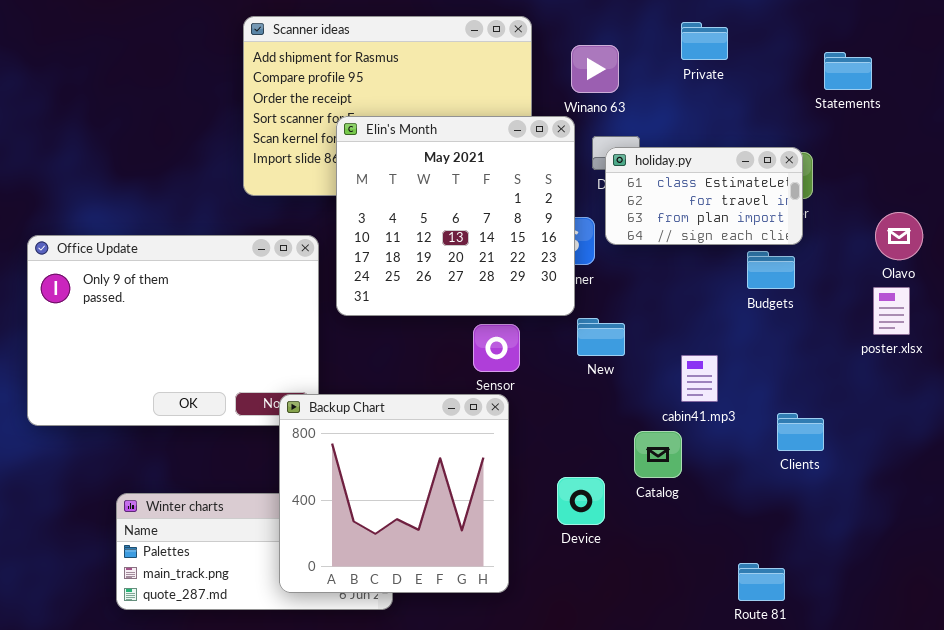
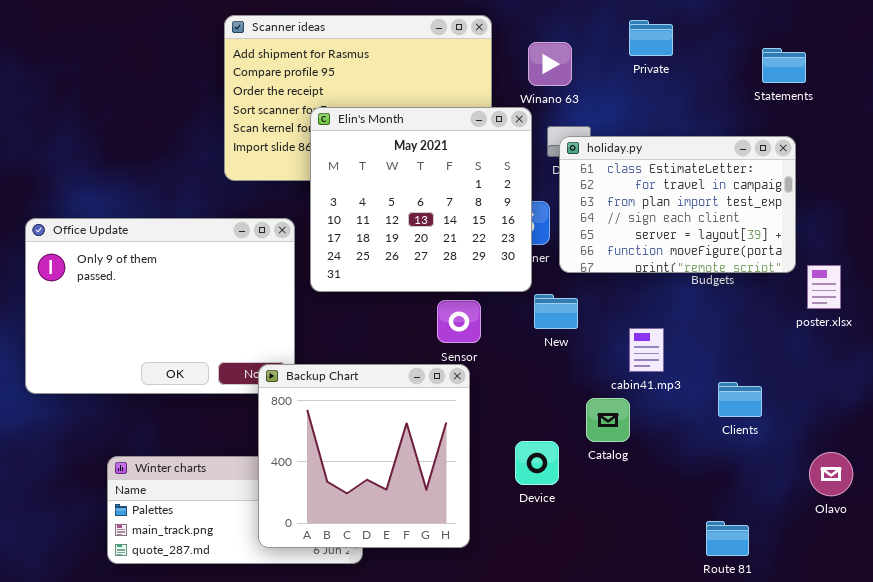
holiday.py: [605,147,803,245] -> [559,136,796,273], resized
Olavo: [875,212,923,260] -> [809,452,853,496], moved
Route 81: [738,563,785,601] -> [706,521,749,556], moved

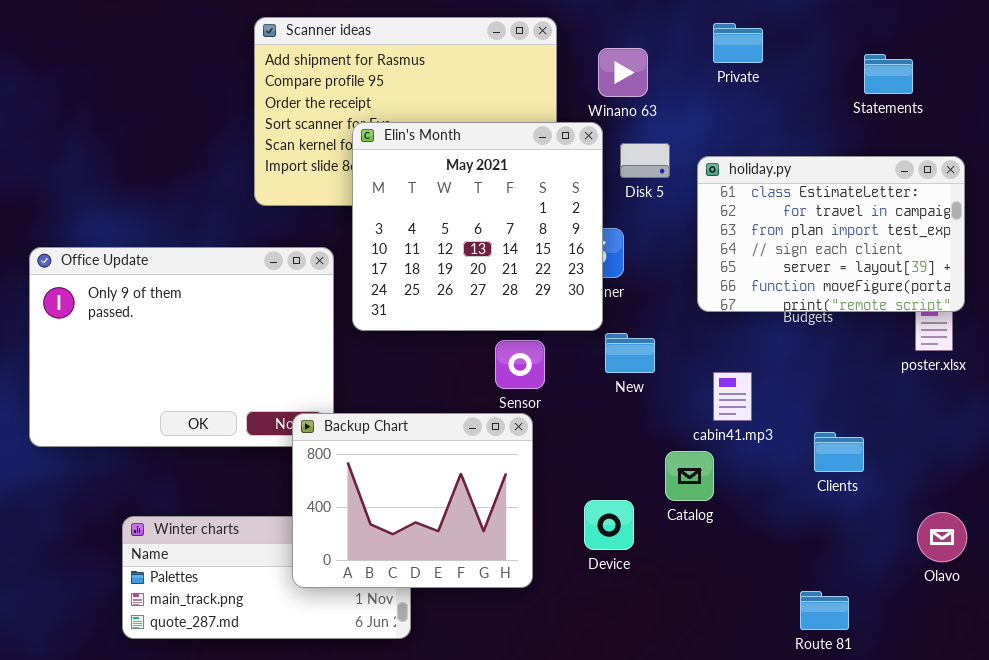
holiday.py: [559,136,796,273] -> [697,156,965,312], moved
Backup Chart: [258,364,470,548] -> [292,413,533,588], resized

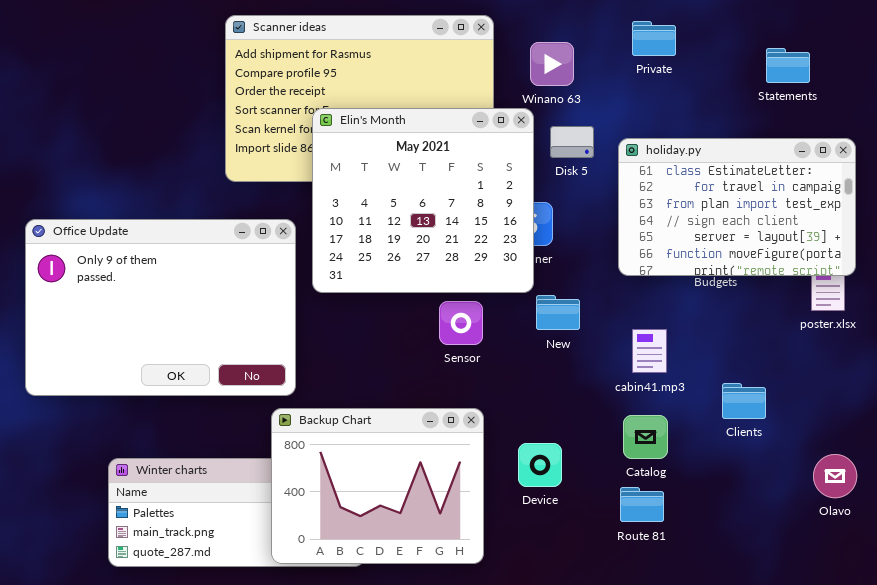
Backup Chart: [292,413,533,588] -> [271,408,484,564], moved
Catalog: [665,451,714,501] -> [623,415,668,459], moved
Route 81: [800,591,849,630] -> [620,487,664,522], moved

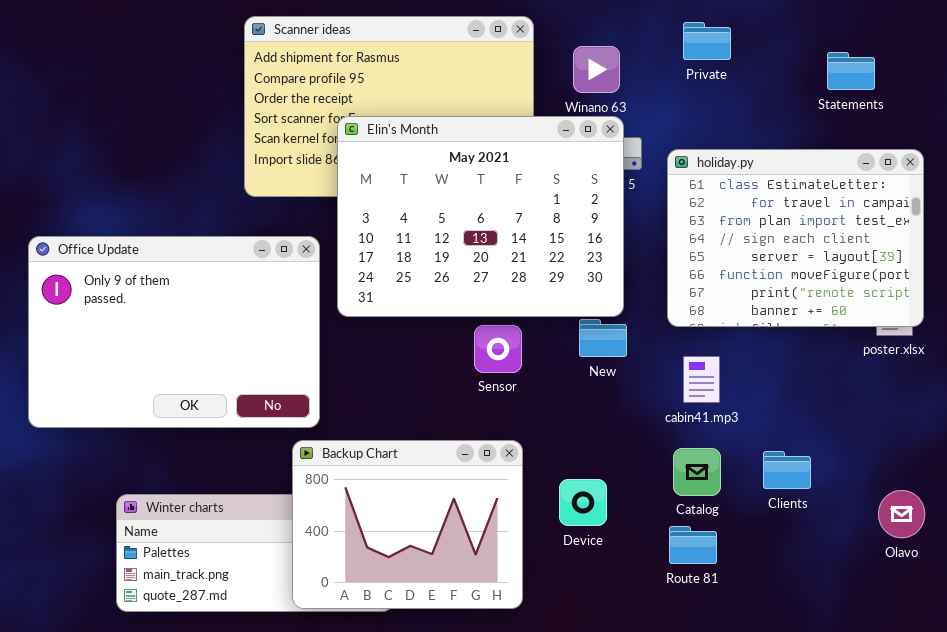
Elin's Month: [312,108,534,293] -> [337,116,624,317], resized
holiday.py: [618,138,856,276] -> [667,149,924,327], resized
Clients: [722,383,766,419] -> [763,451,811,489], moved

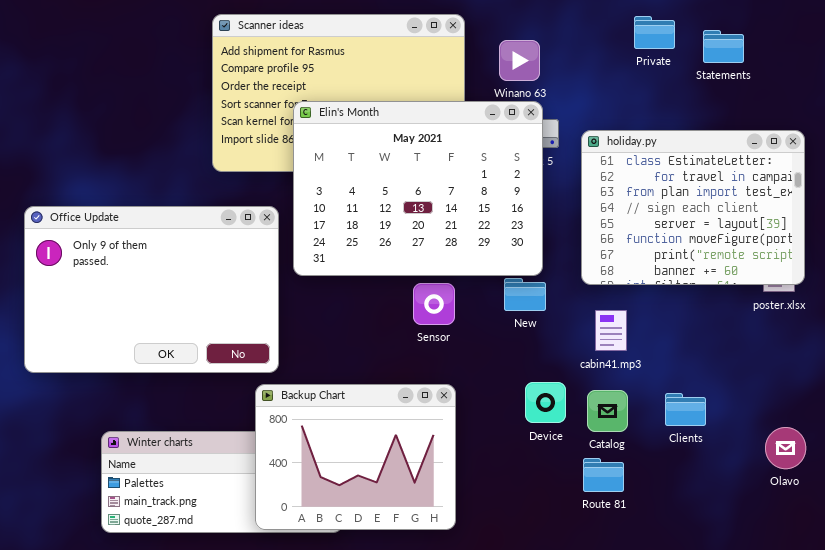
Private: [683,22,731,60] -> [634,16,675,49], moved
Statements: [827,52,875,90] -> [703,30,744,63], moved
Device: [559,479,607,526] -> [525,382,566,423], moved

